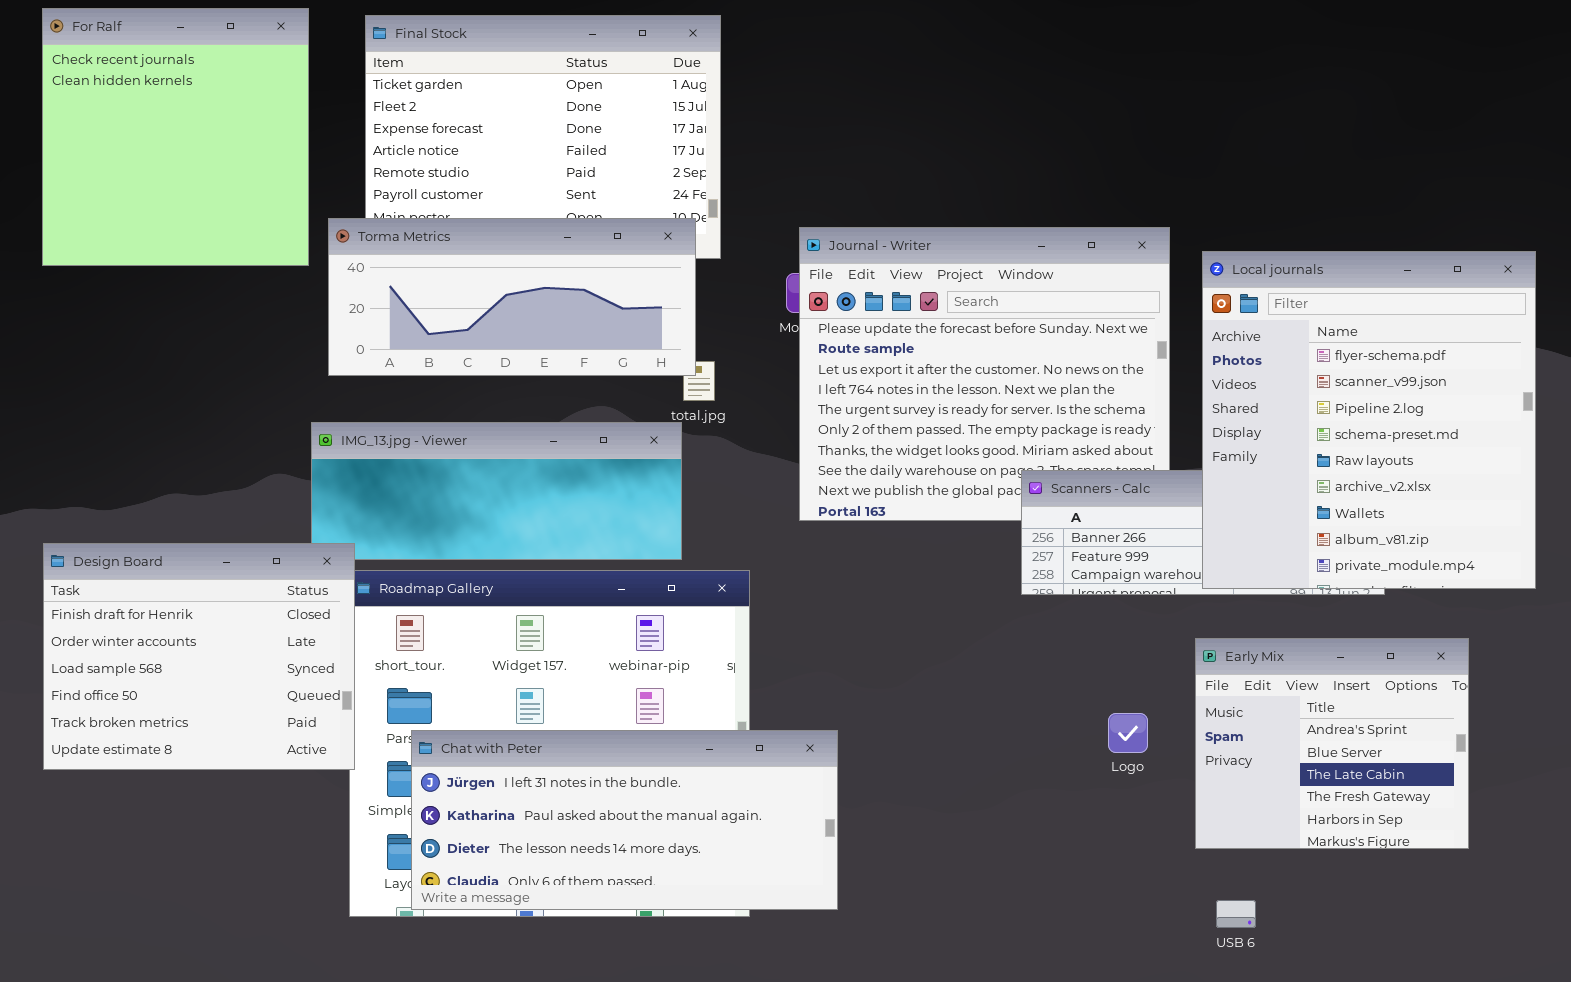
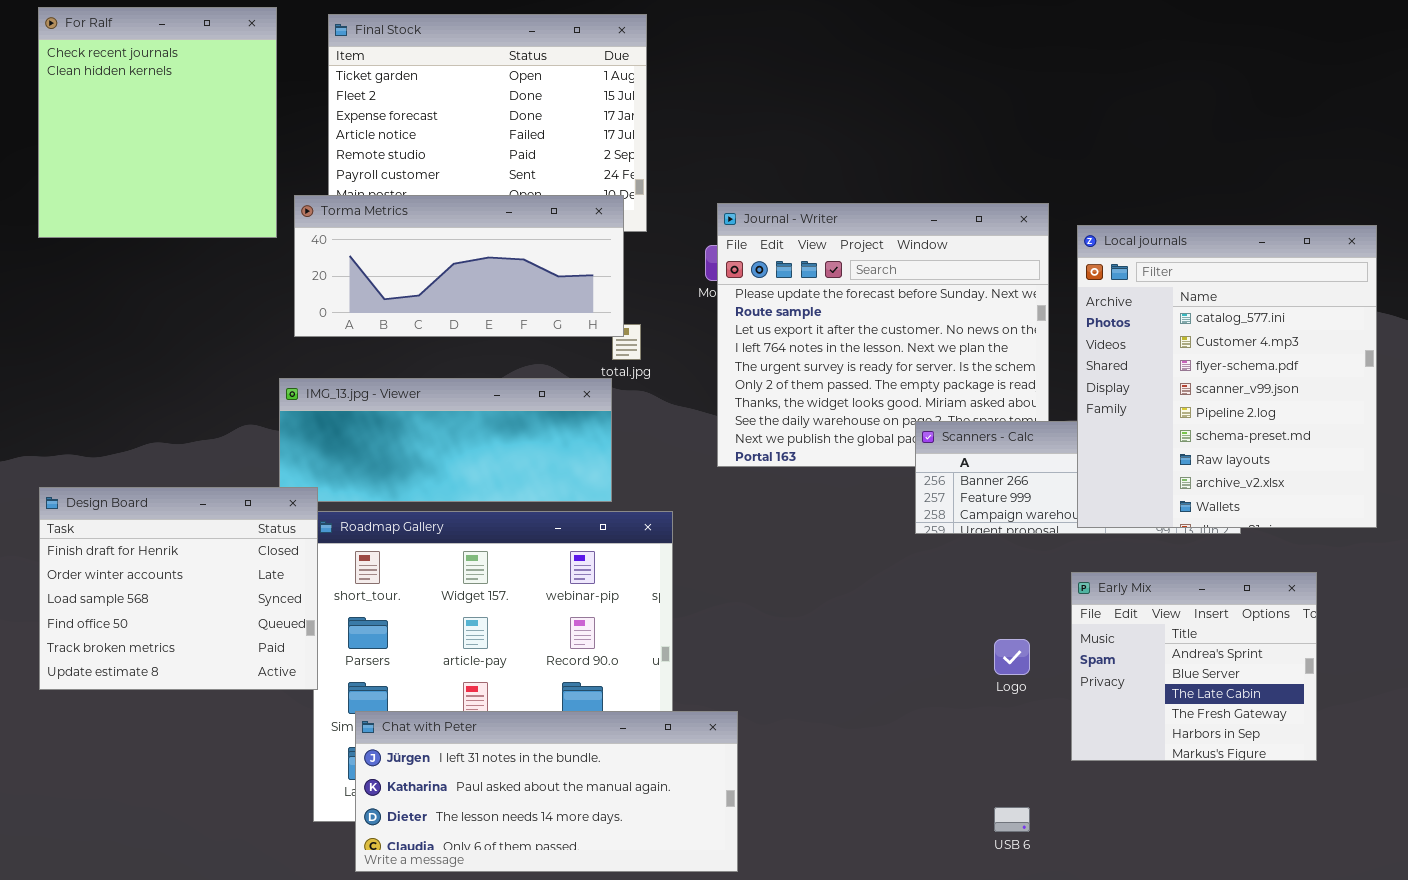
Local journals: [1202,251,1536,589] -> [1077,225,1377,528], scrolled up 2 rows
Chat with Peter: [411,730,838,910] -> [355,711,738,872], moved
USB 6: [1216,900,1256,928] -> [994,807,1030,832], moved

